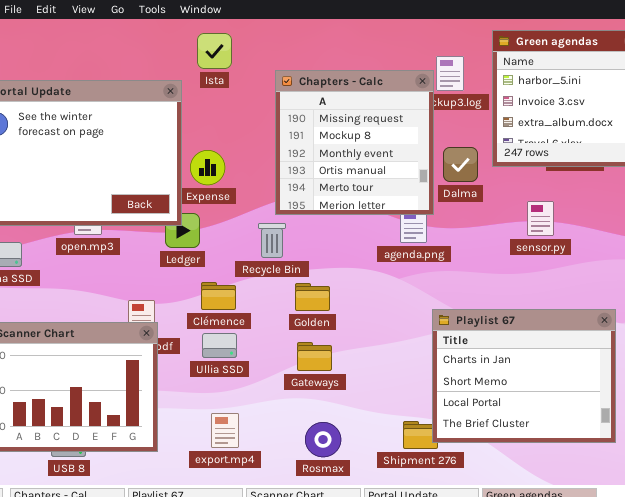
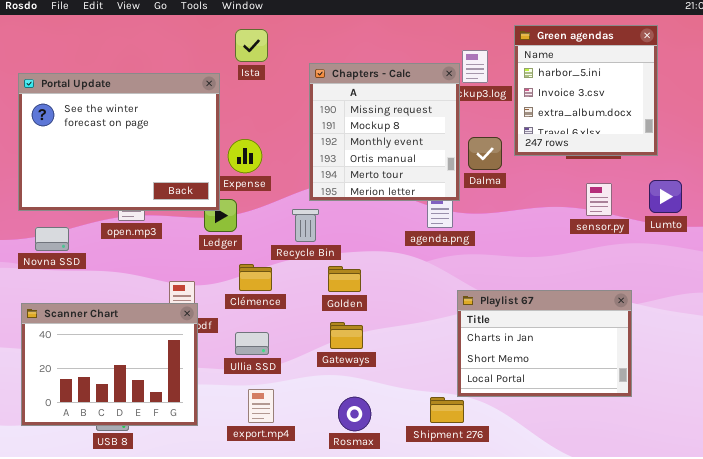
sensor.py: [527,201,554,236] -> [586,183,612,216], moved
Playlist 67: [432,309,616,443] -> [457,290,632,397], resized
Ullia SSD: [202,333,237,358] -> [235,332,269,355], moved

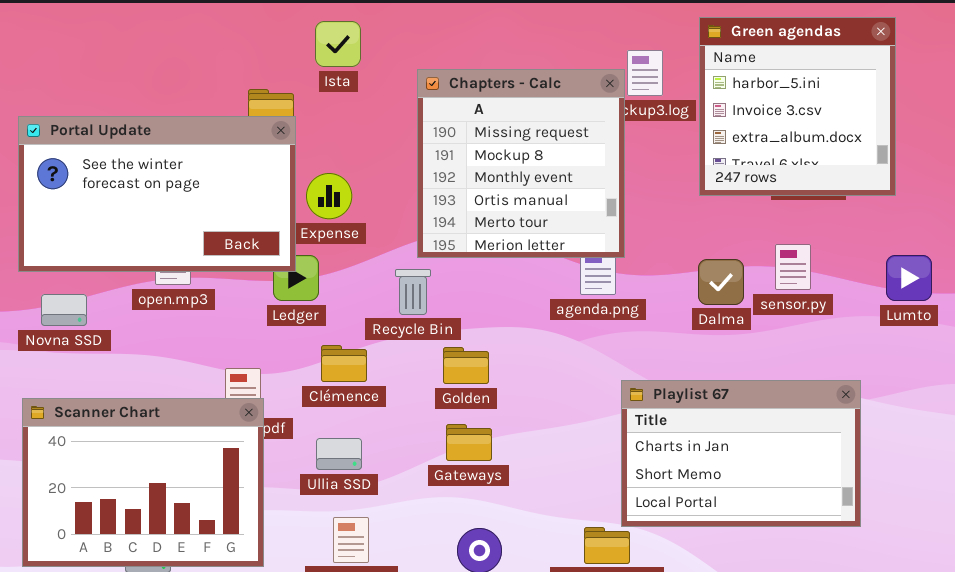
Portal Update: [18,73,220,211] -> [18,116,296,272], resized
Dalma: [468,137,502,170] -> [698,259,744,305], moved
Lumto: [649,180,682,213] -> [886,255,932,301], moved
sensor.py: [586,183,612,216] -> [775,244,811,290], moved

